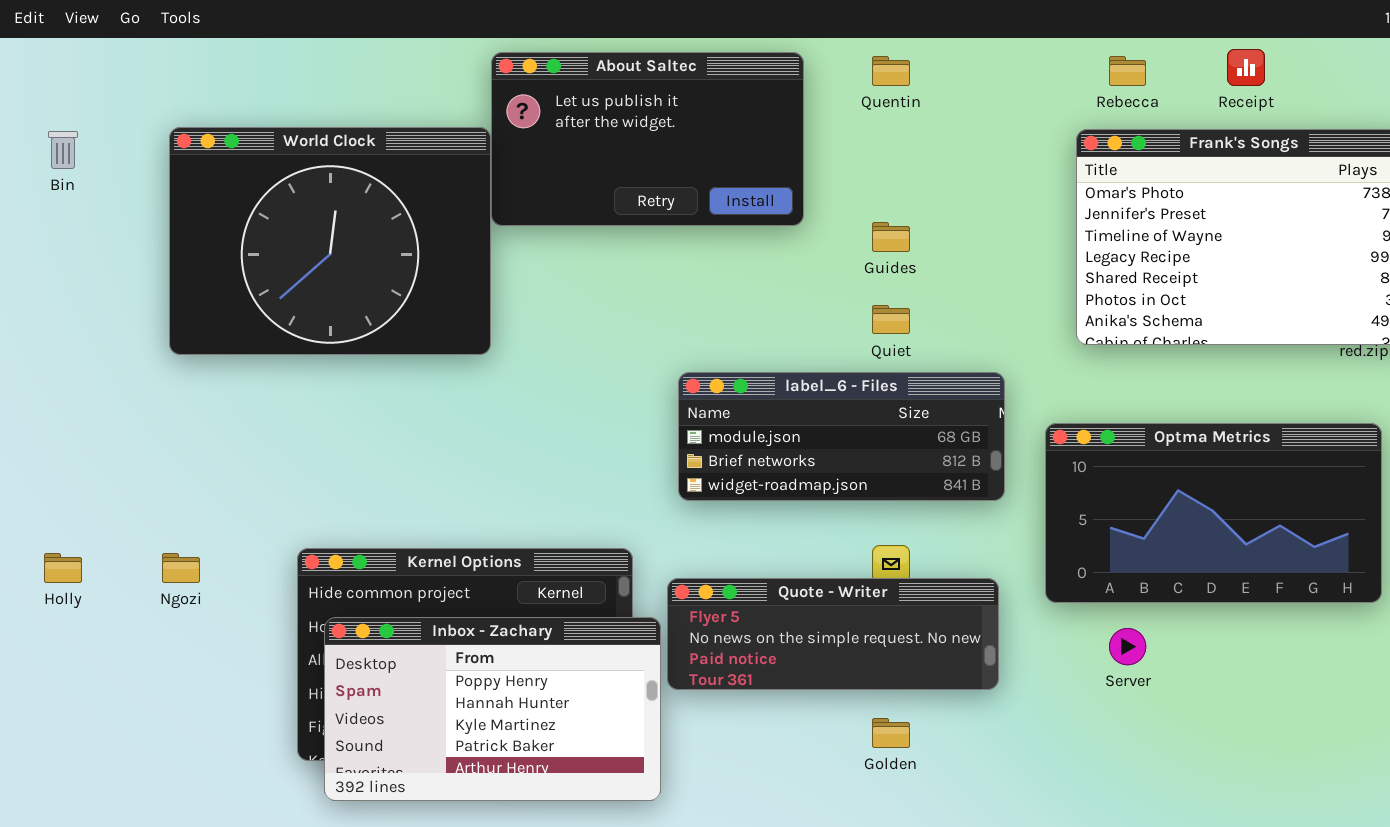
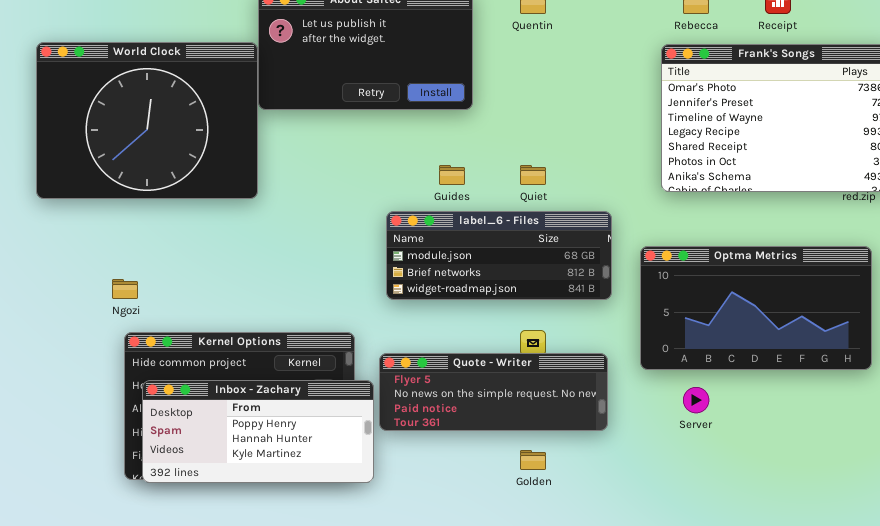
Guides: [872,222,910,252] -> [439,165,465,185], moved
Ngozi: [162,553,200,583] -> [112,279,138,299], moved
Inbox - Zachary: [324,617,661,801] -> [142,380,374,483], resized

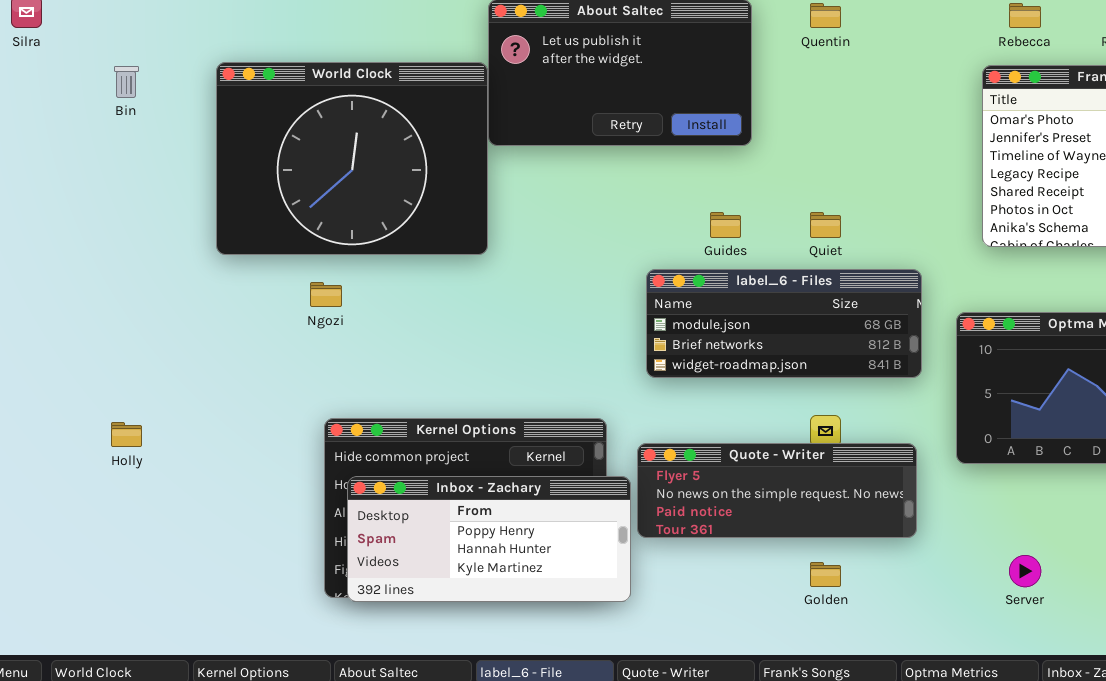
Ngozi: [112,279,138,299] -> [310,282,342,307], moved
Server: [683,387,709,413] -> [1009,555,1041,587], moved

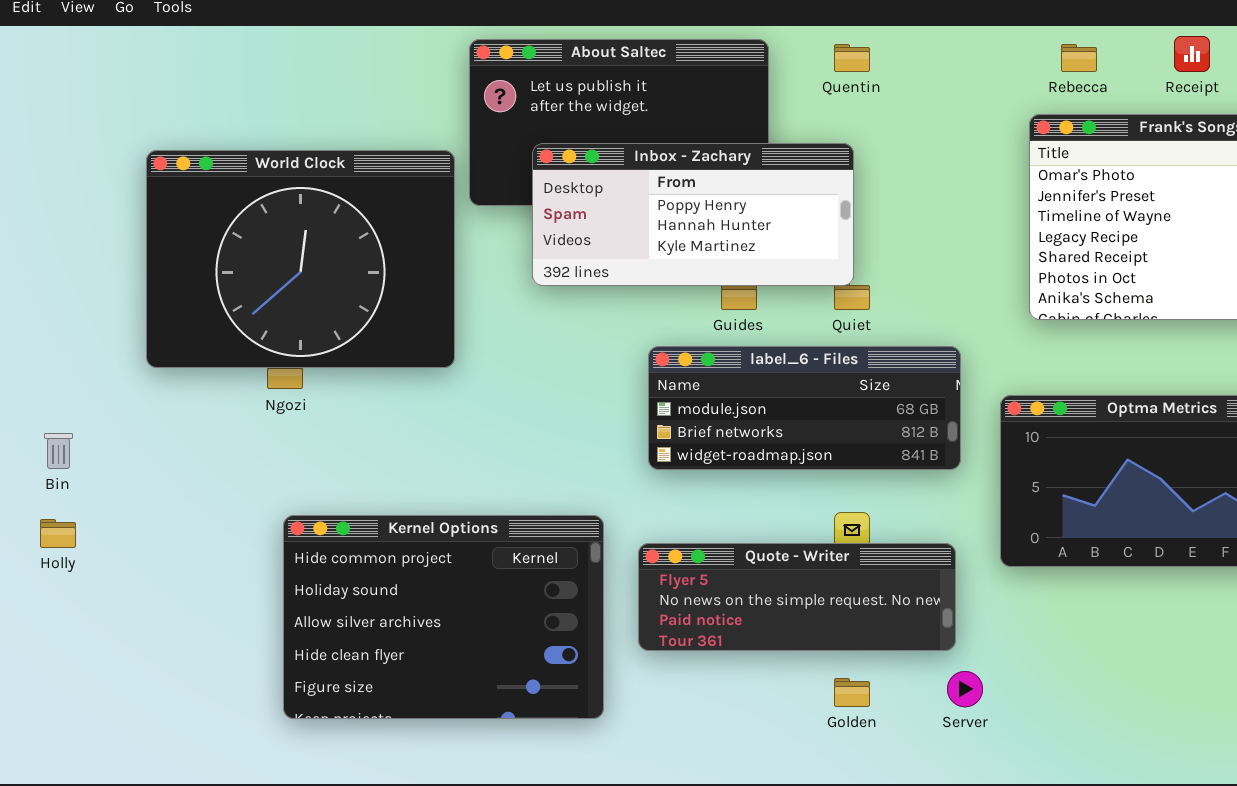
World Clock: [216,62,488,255] -> [146,150,455,368], moved
Bin: [114,66,139,98] -> [44,433,73,469], moved
Inbox - Zachary: [347,476,631,602] -> [532,143,854,286], moved
Server: [1009,555,1041,587] -> [947,671,983,707], moved

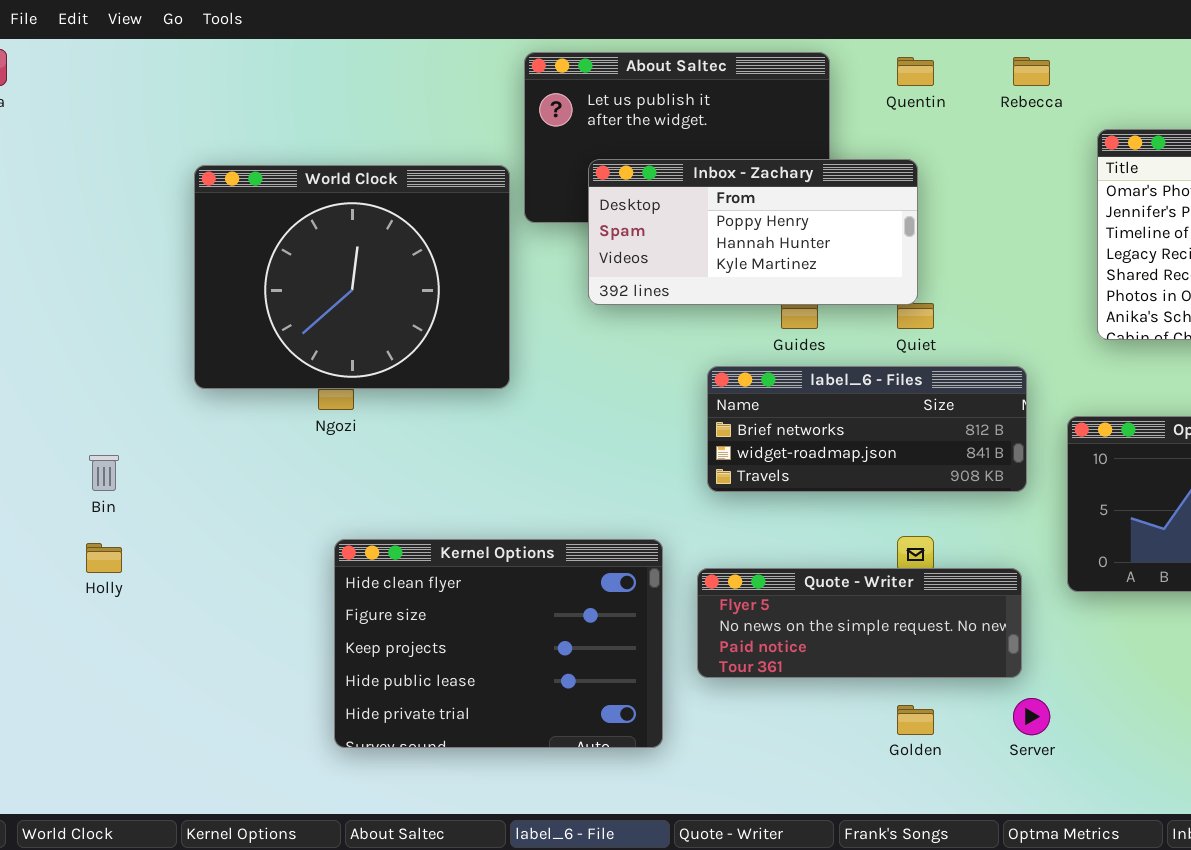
Rebecca: [1061,44,1097,72] -> [1013,57,1050,86], moved
label_6 - Files: [648,346,961,470] -> [707,366,1027,492], scrolled down 1 row
Kernel Options: [283,515,604,719] -> [334,539,663,748], scrolled down 3 rows

